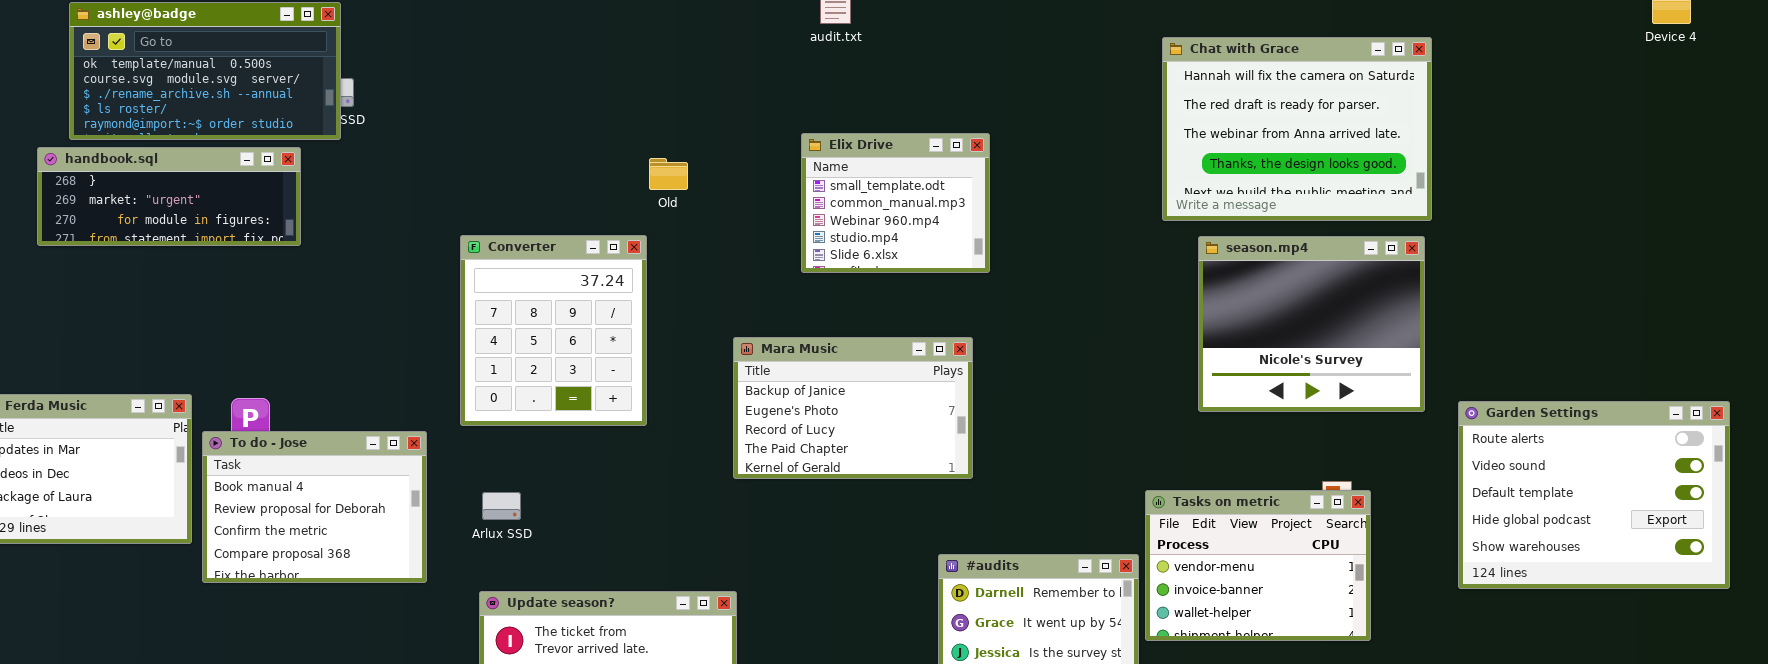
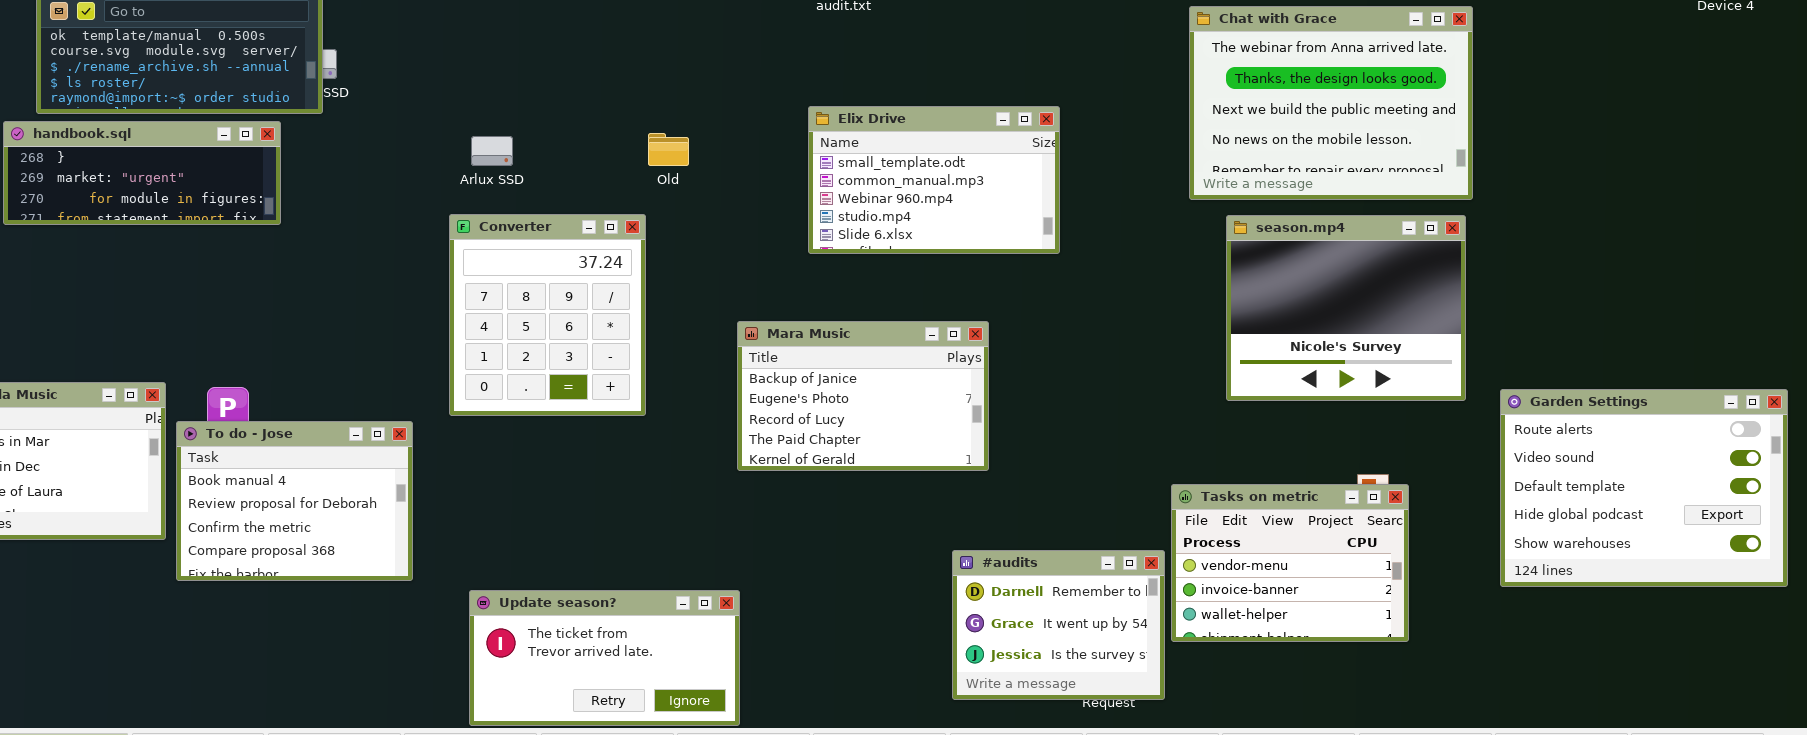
Chat with Grace: [1162,37,1432,221] -> [1189,6,1473,200], scrolled down 2 rows
Elix Drive: [801,133,990,273] -> [808,106,1060,254], resized
Arlux SSD: [482,492,521,520] -> [471,136,513,166], moved

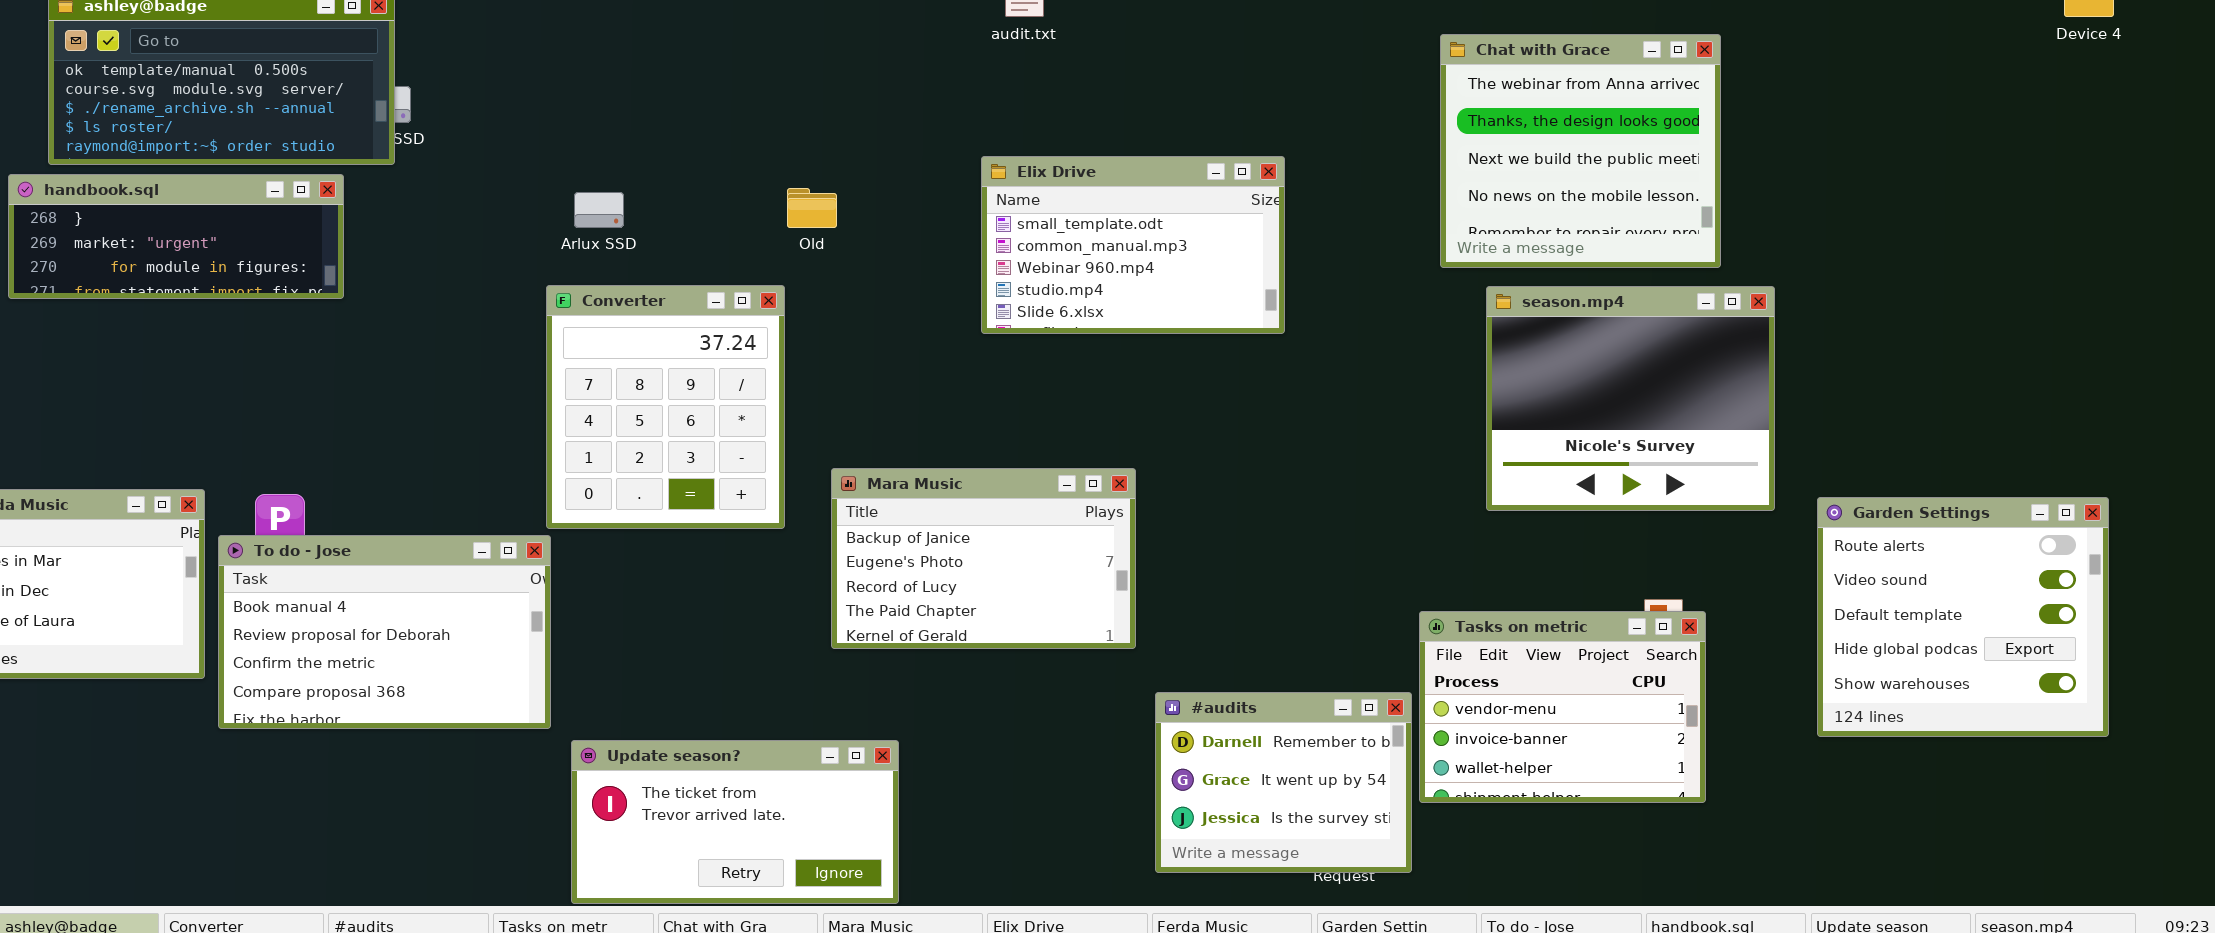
Chat with Grace: [1189,6,1473,200] -> [1440,34,1721,268], resized
Mara Music: [737,321,989,471] -> [831,468,1136,649], moved
Garden Settings: [1500,389,1788,587] -> [1817,497,2109,737], resized
To do - Jose: [176,421,413,581] -> [218,535,551,729], resized

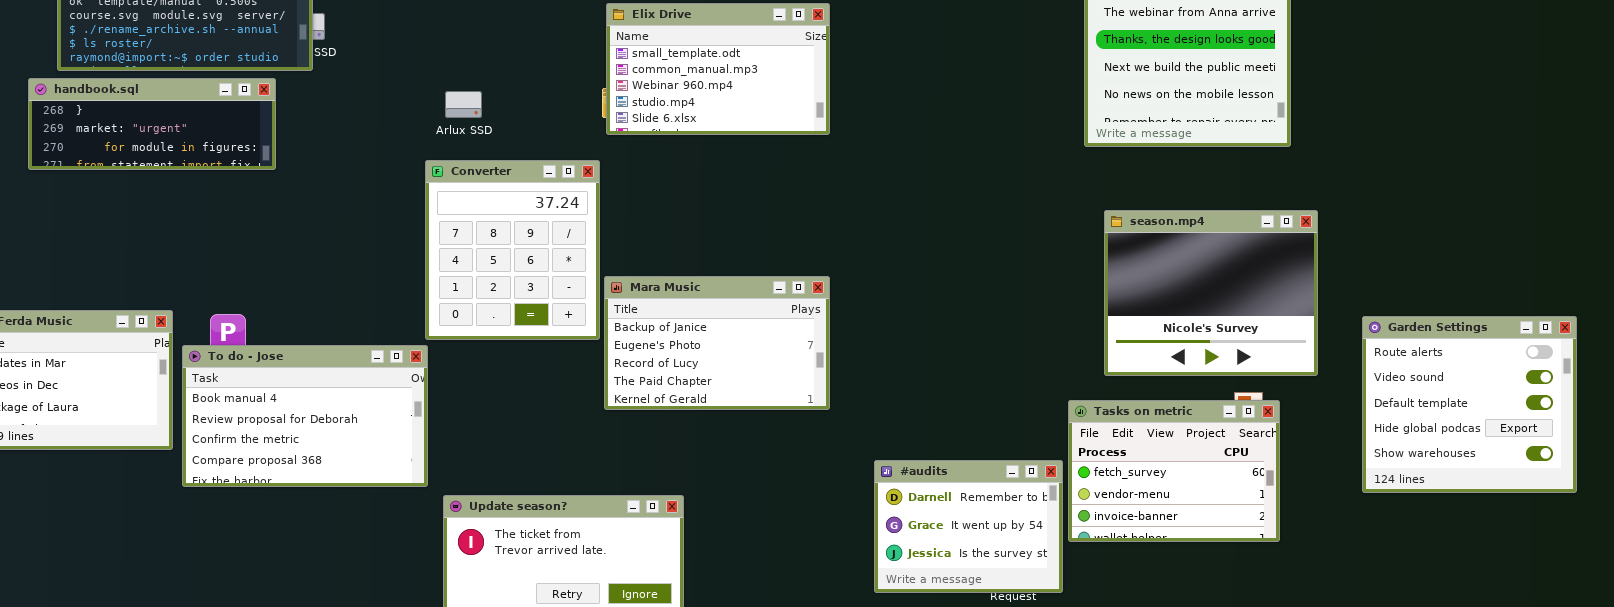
Elix Drive: [981,156,1285,334] -> [606,3,830,135], moved
season.mp4: [1486,286,1775,511] -> [1104,210,1318,376], moved
Mara Music: [831,468,1136,649] -> [604,276,830,410], moved
Tasks on metric: [1419,611,1706,803] -> [1068,400,1280,542], scrolled up 1 row

